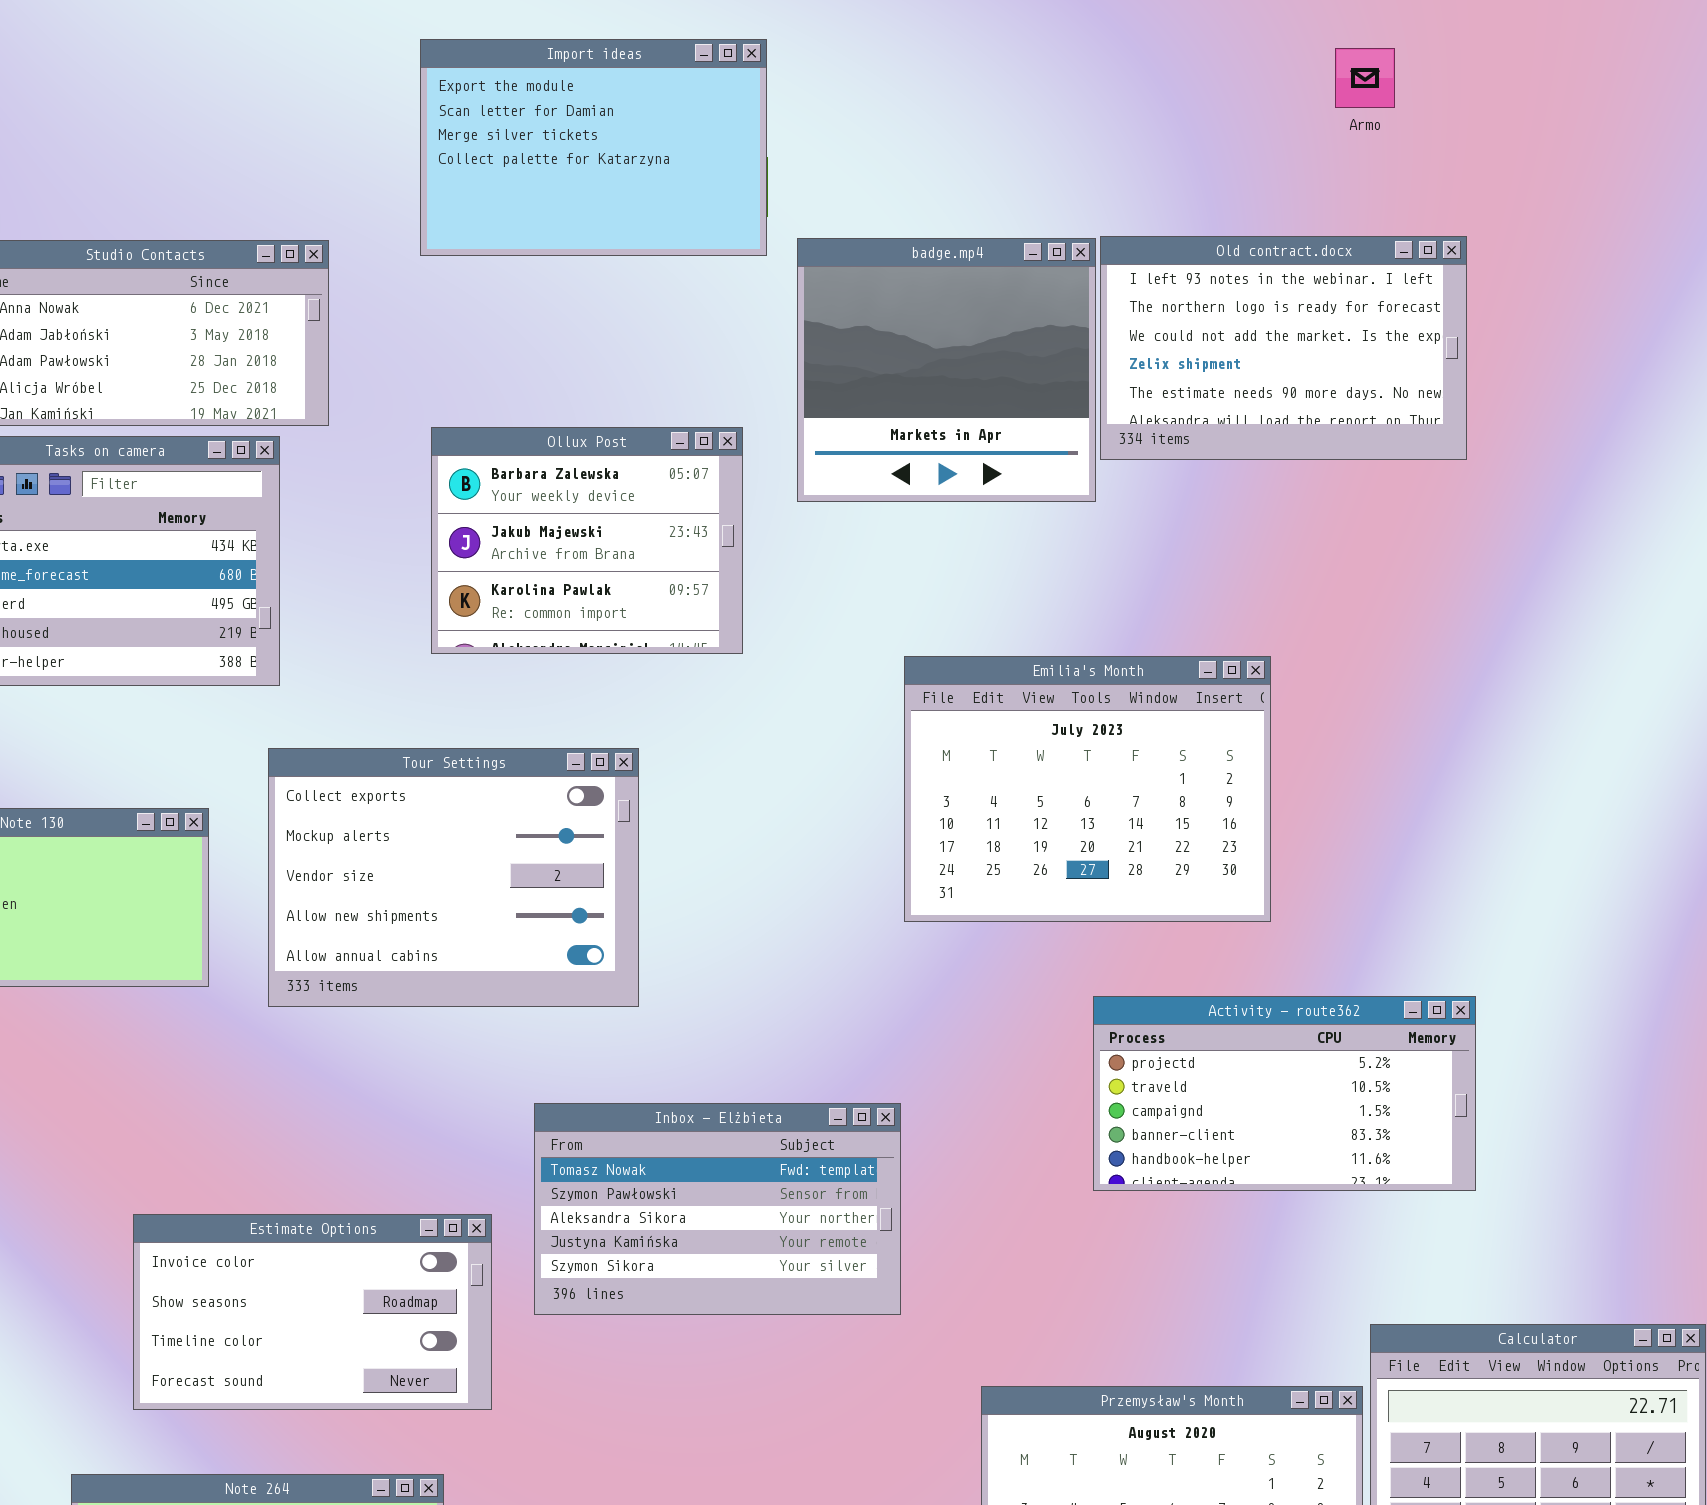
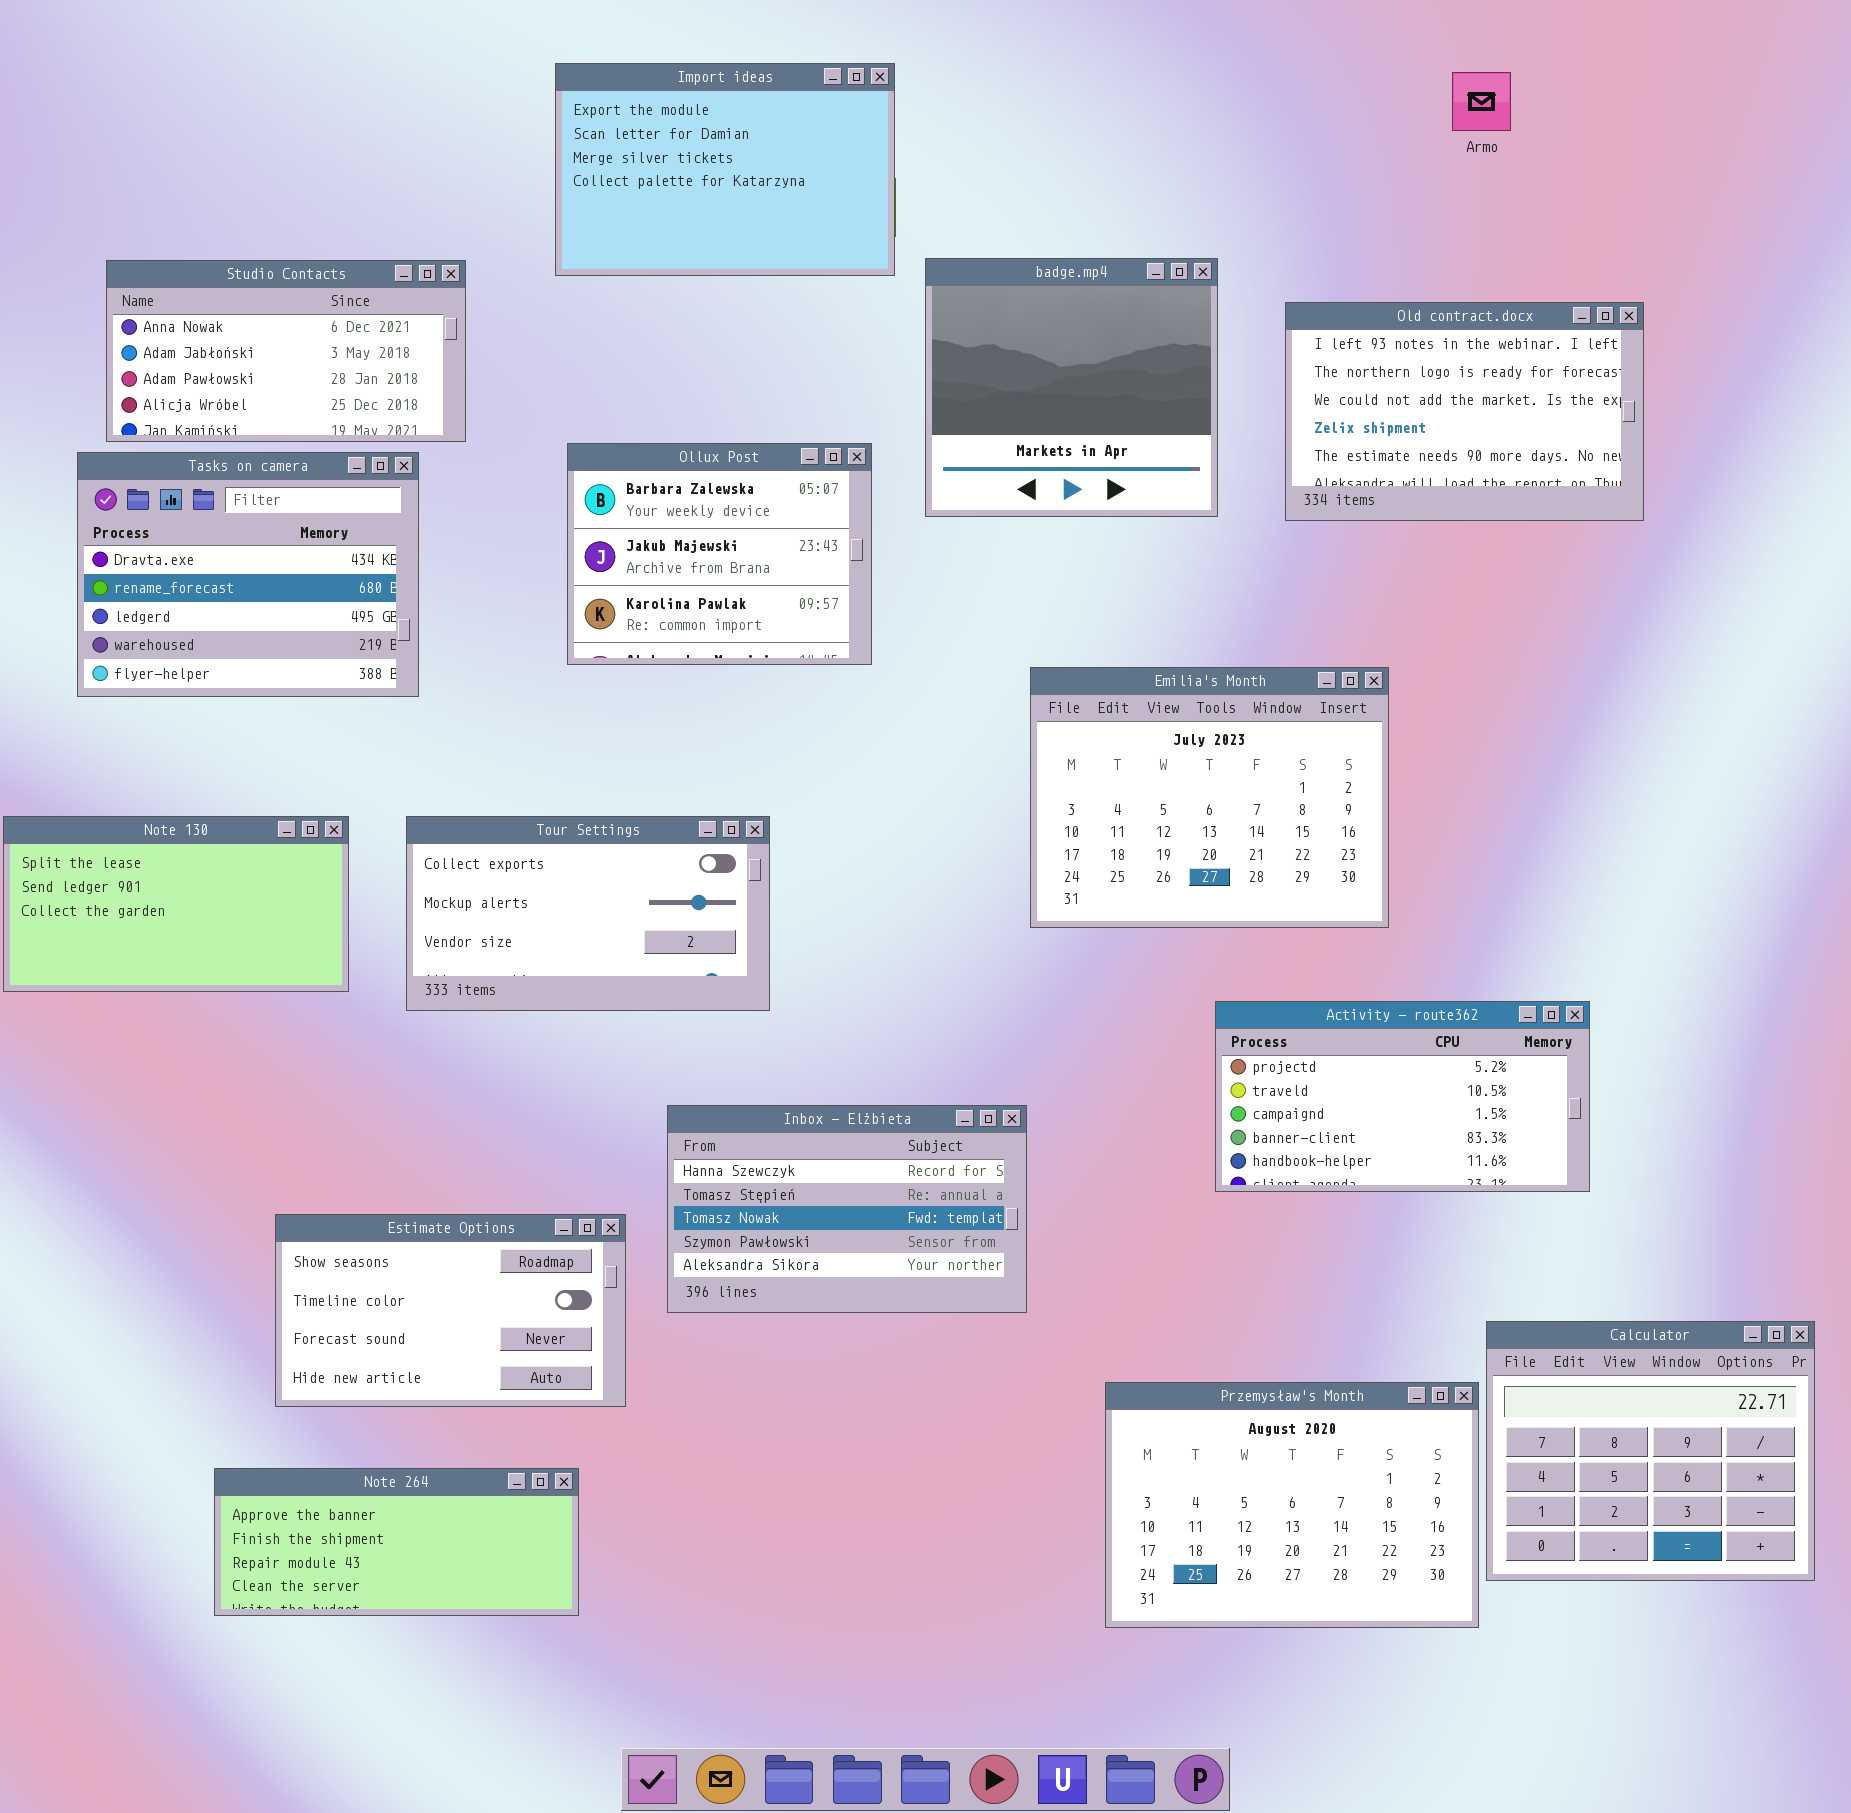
Old contract.docx: [1100,236,1467,460] -> [1285,302,1644,521], moved
Tour Settings: [268,748,639,1007] -> [406,816,770,1011], resized
Inbox - Elżbieta: [534,1103,901,1315] -> [667,1105,1027,1313], scrolled up 2 rows
Estimate Options: [133,1214,492,1410] -> [275,1214,626,1407], scrolled down 1 row

